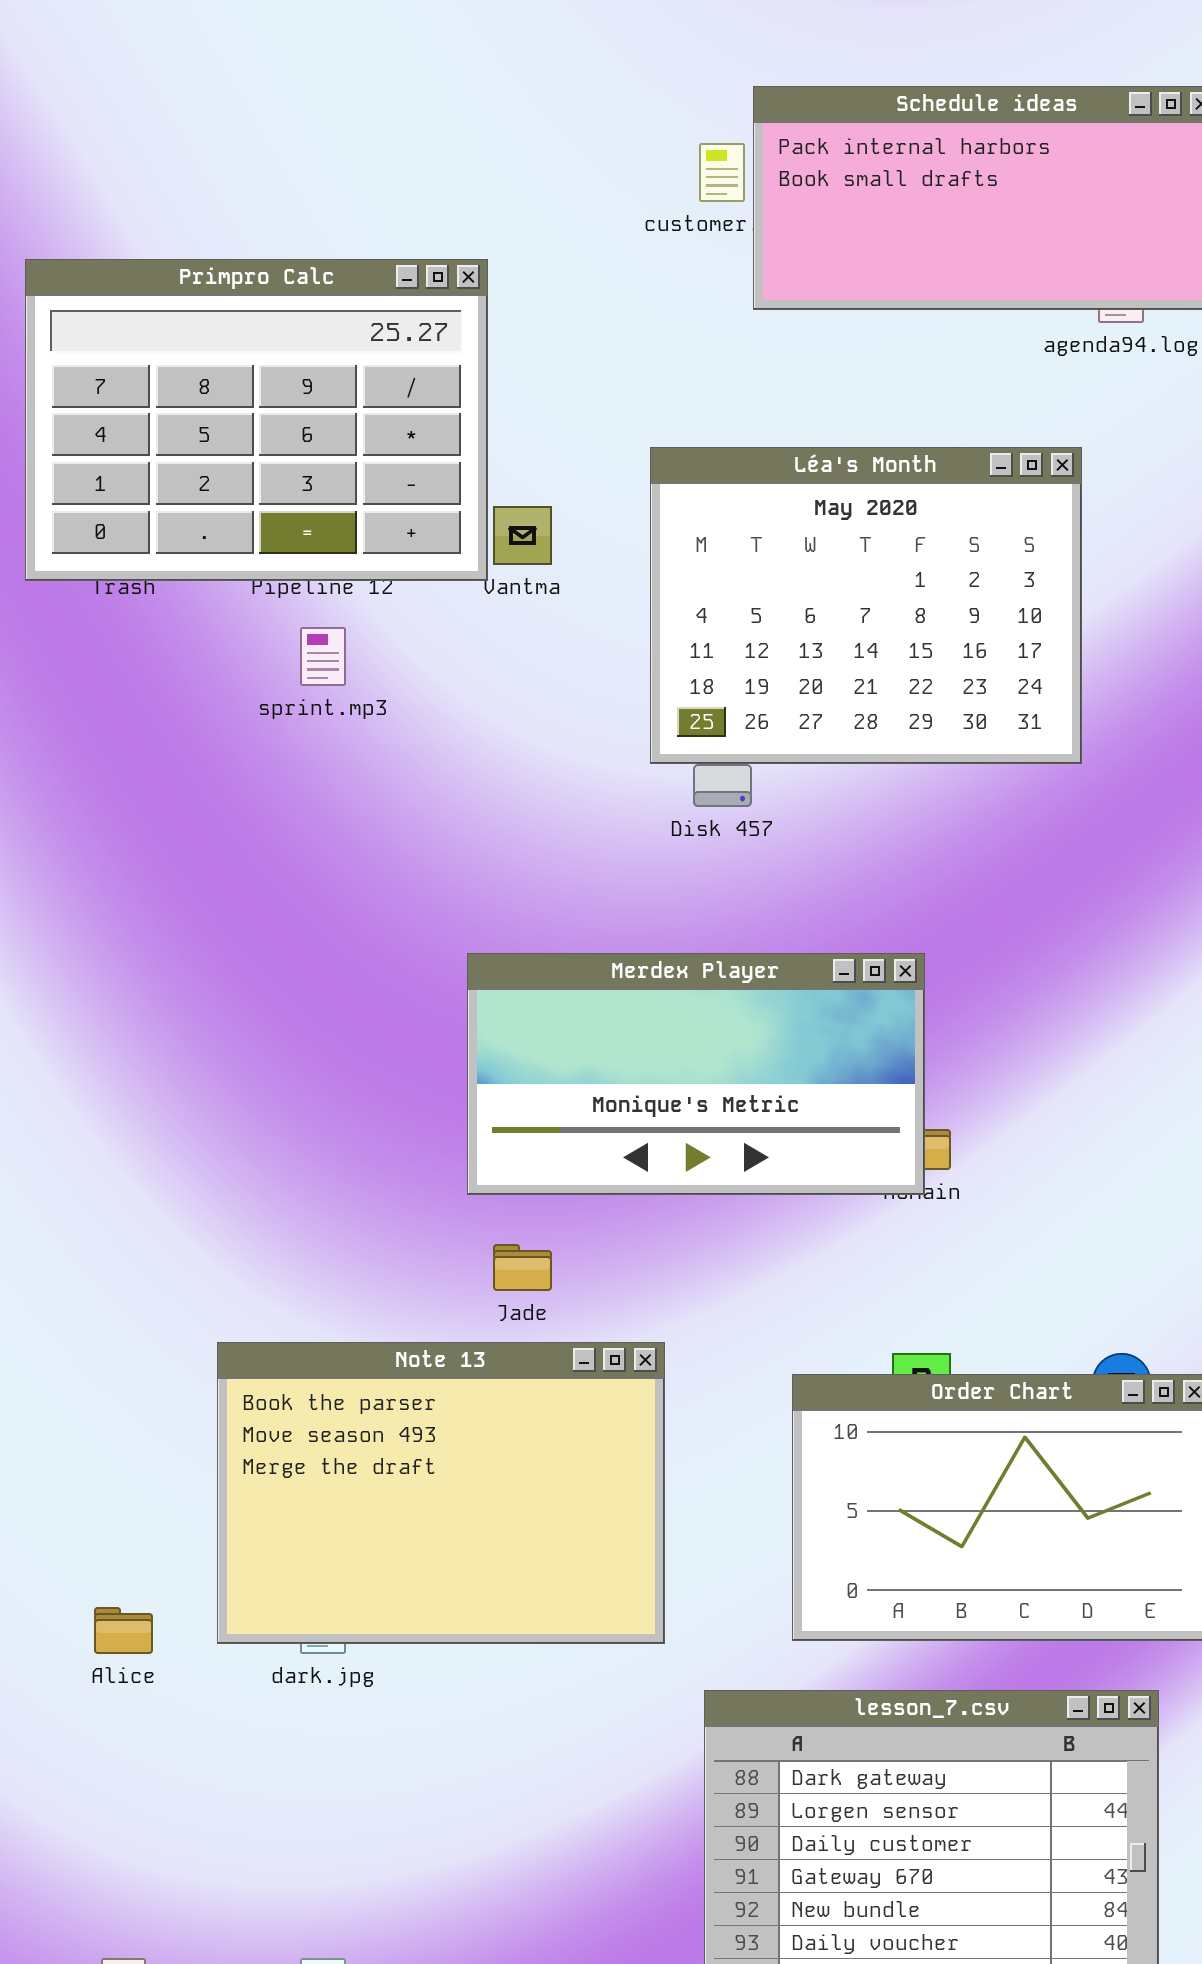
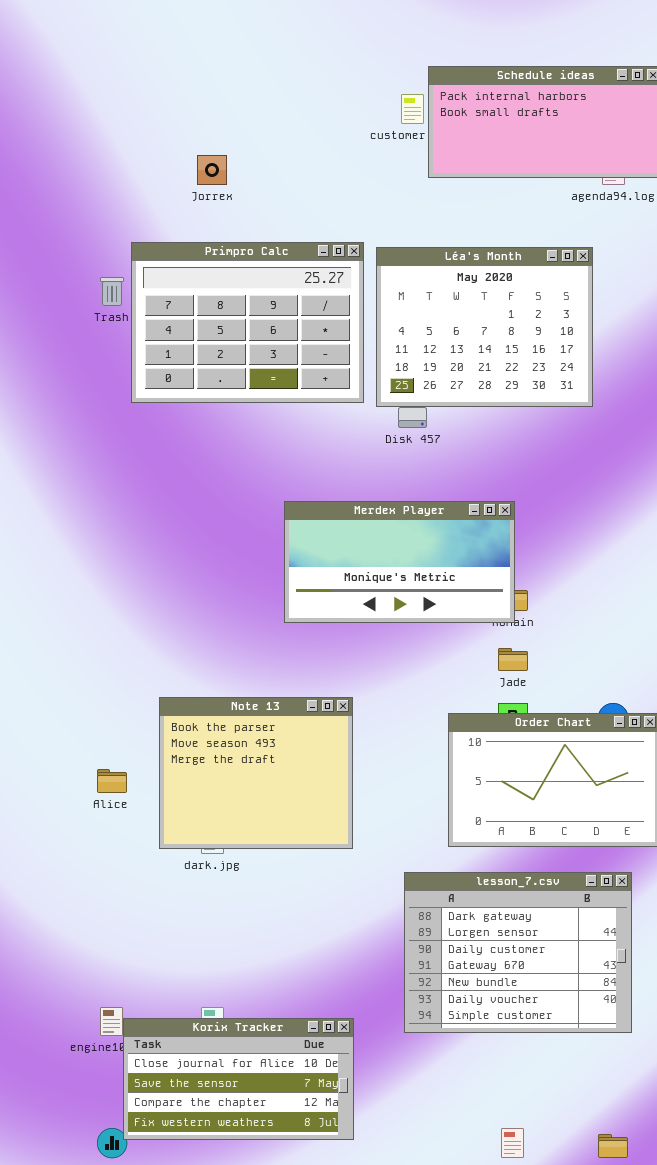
Primpro Calc: [25,259,488,581] -> [131,242,364,403], moved
Jade: [493,1244,552,1291] -> [498,648,528,671], moved
Note 13: [217,1342,665,1644] -> [159,697,353,849], resized
Alice: [94,1607,153,1654] -> [97,769,127,793], moved

